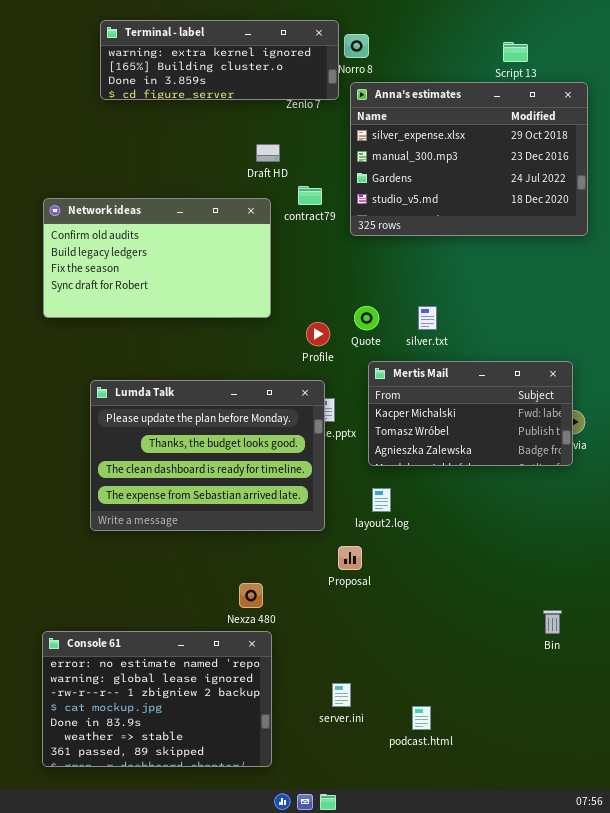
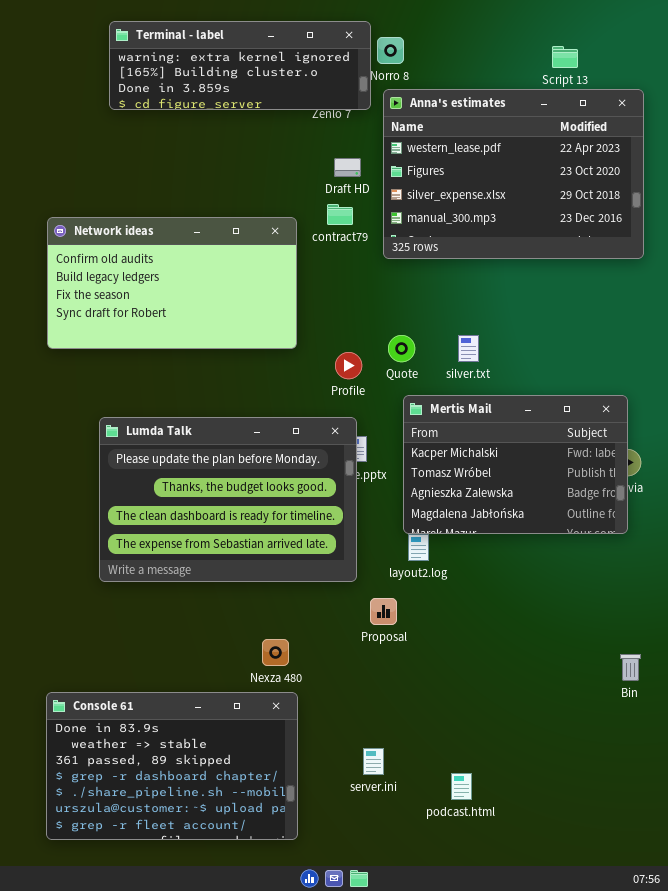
Anna's estimates: [350,82,588,236] -> [383,89,644,259], scrolled up 2 rows
Draft HD: [256,144,280,162] -> [334,158,361,177], moved
Mertis Mail: [368,361,573,466] -> [403,395,628,534], resized
Bin: [543,610,562,634] -> [620,654,641,681], moved
Console 61: [42,631,272,767] -> [46,692,298,840], scrolled down 4 rows

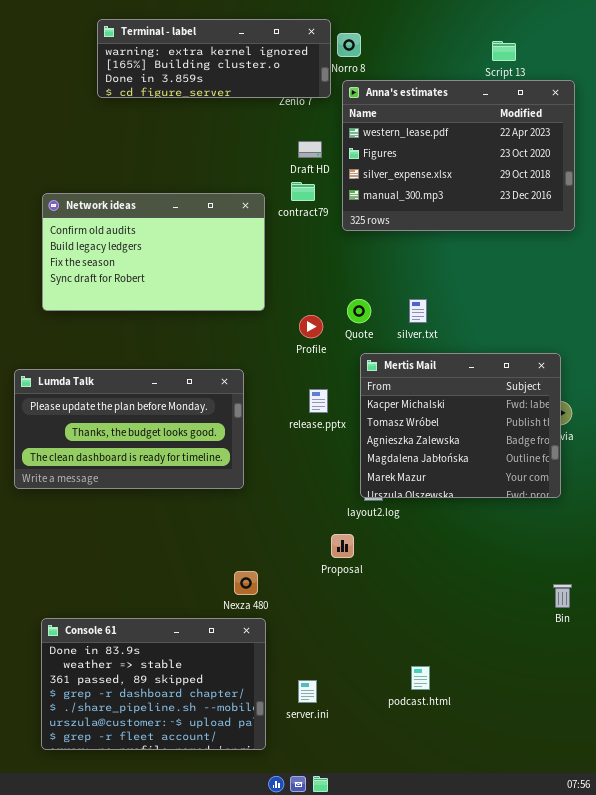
Mertis Mail: [403,395,628,534] -> [360,353,561,498], resized
Lumda Talk: [99,417,357,582] -> [14,369,244,489], moved, resized
server.ini: [363,748,384,775] -> [298,680,317,703], moved
podcast.html: [451,773,472,800] -> [411,666,430,690], moved

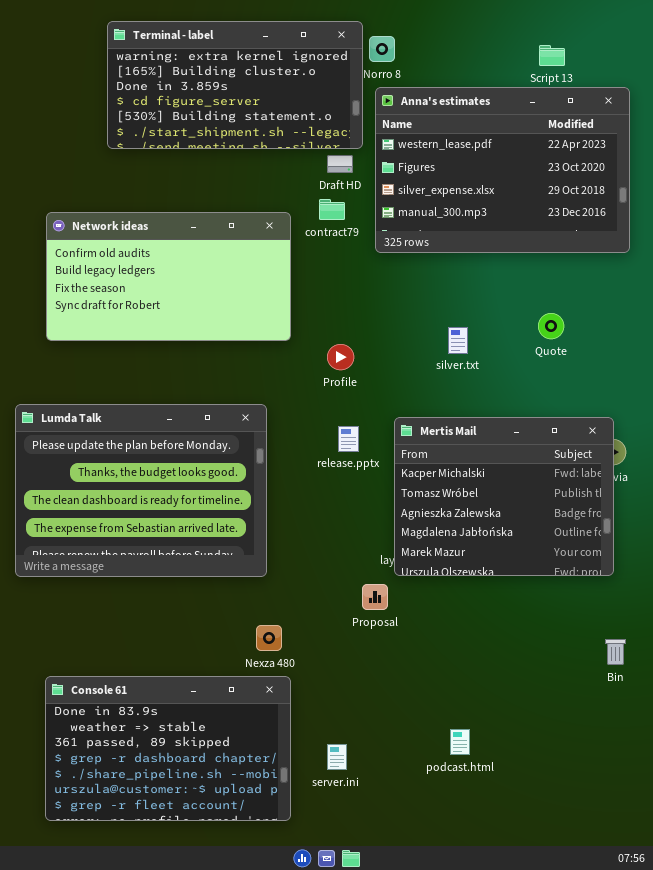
Terminal - label: [97,19,331,98] -> [107,21,363,149], resized
Quote: [347,299,371,323] -> [538,313,564,339], moved
Mertis Mail: [360,353,561,498] -> [394,417,614,576], moved
Lumda Talk: [14,369,244,489] -> [15,404,267,577], resized

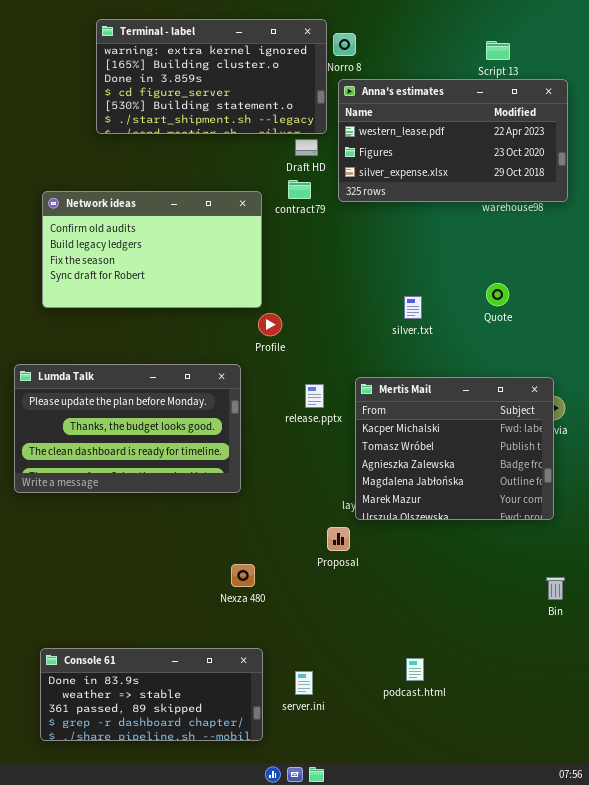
Anna's estimates: [375,87,630,253] -> [338,79,568,202], resized
Profile: [327,344,354,370] -> [258,313,282,336], moved
Lumda Talk: [15,404,267,577] -> [14,364,241,493], resized
Console 61: [45,676,291,821] -> [40,648,263,741], resized

